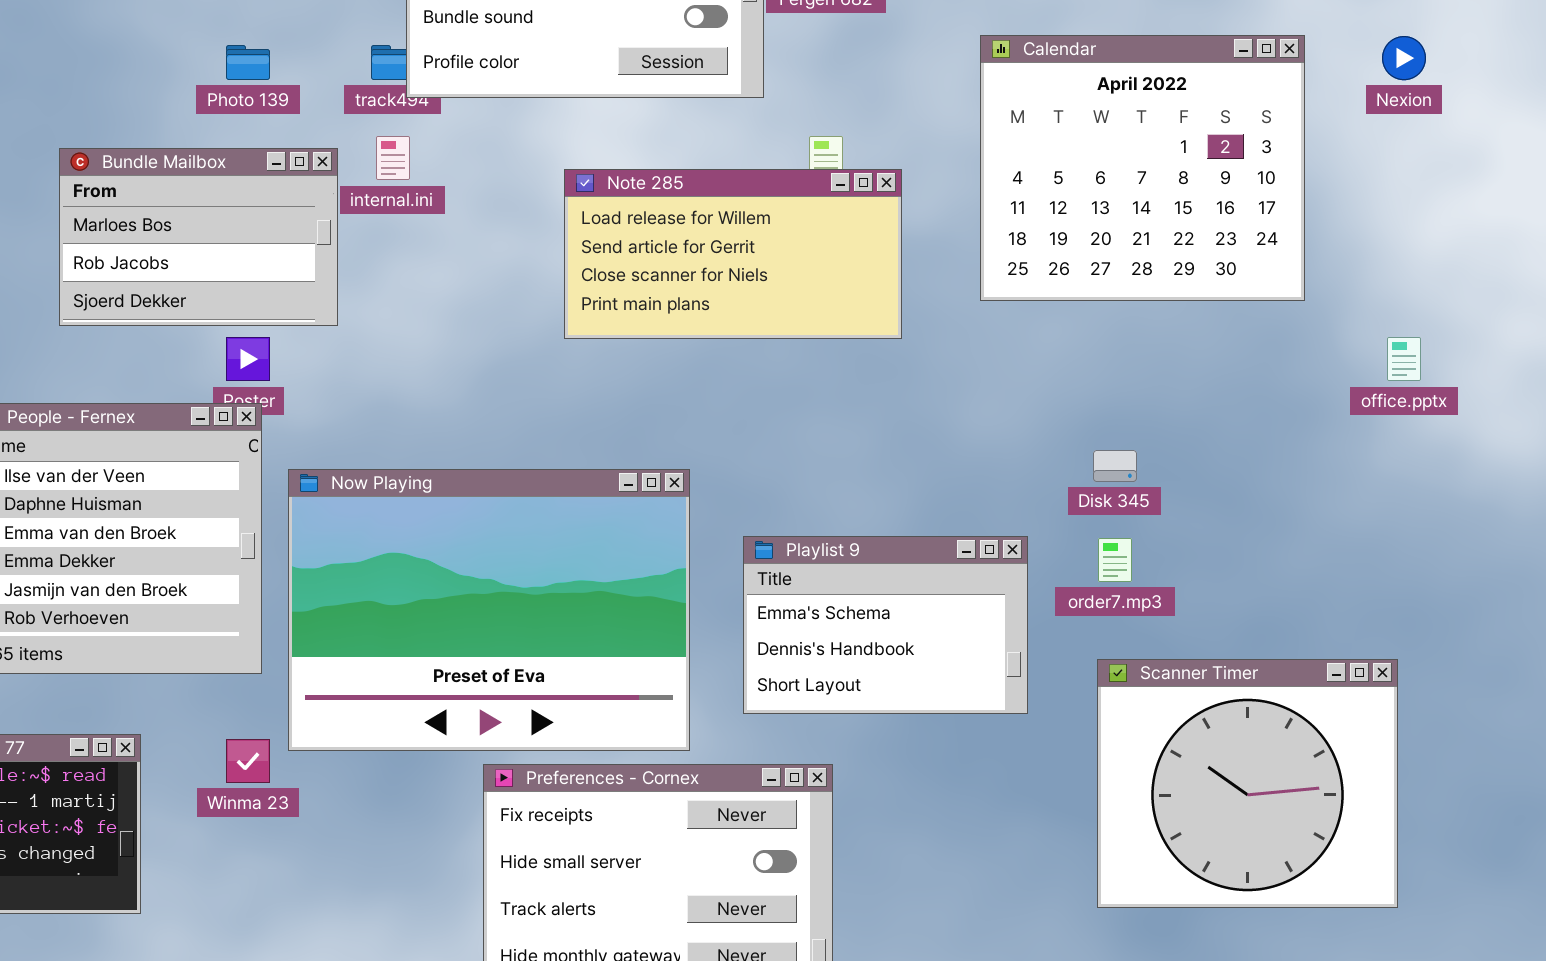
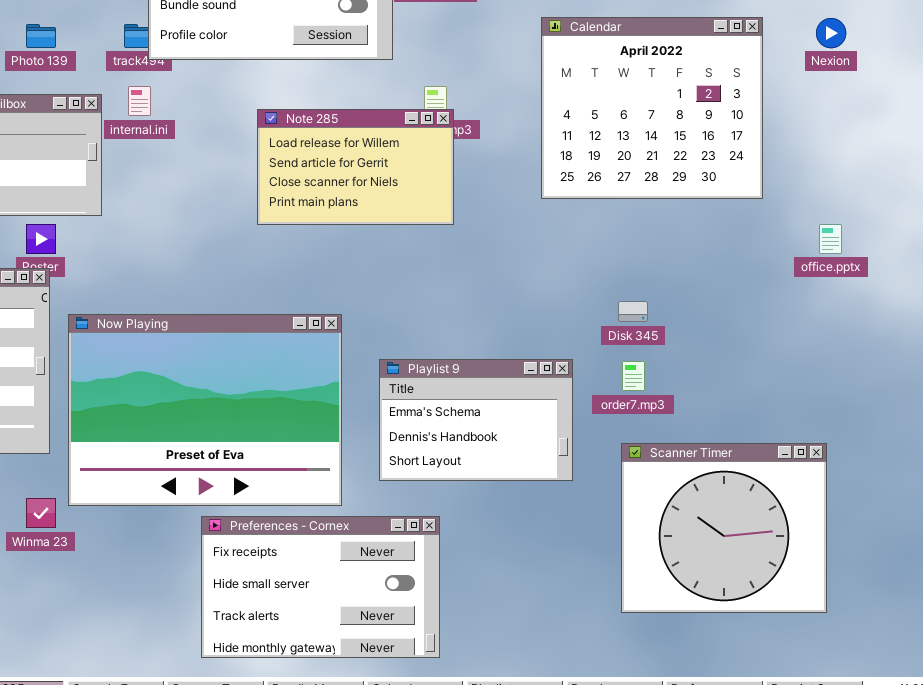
Note 285: [564,169,902,339] -> [257,109,454,225], resized

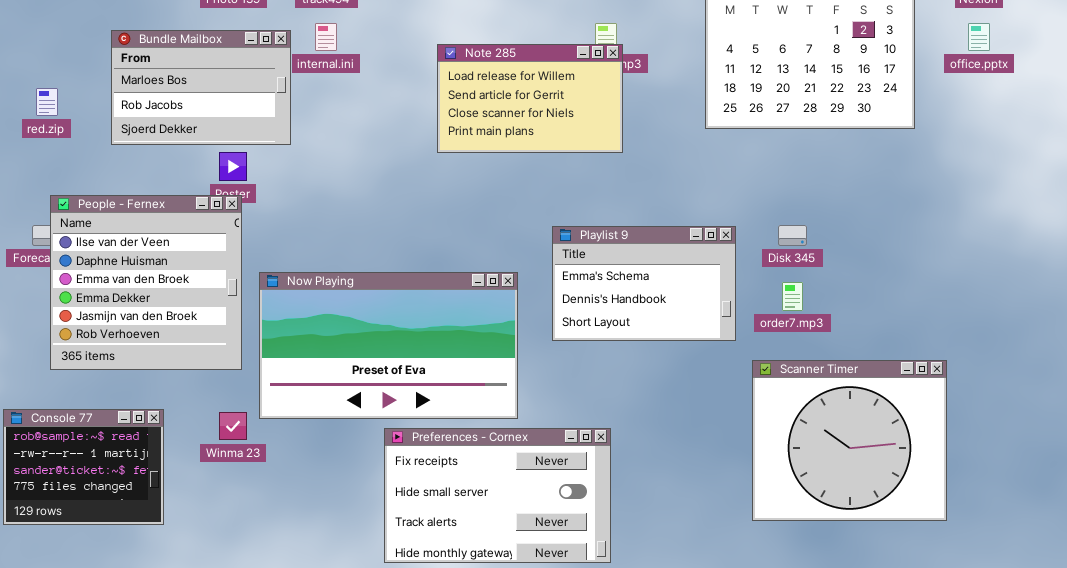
office.pptx: [819,224,842,254] -> [968,23,990,51], moved
Now Playing: [68,314,342,506] -> [259,272,518,419], resized
Playlist 9: [379,359,573,481] -> [552,226,736,341], moved
Scanner Timer: [621,443,827,613] -> [752,360,947,521], moved

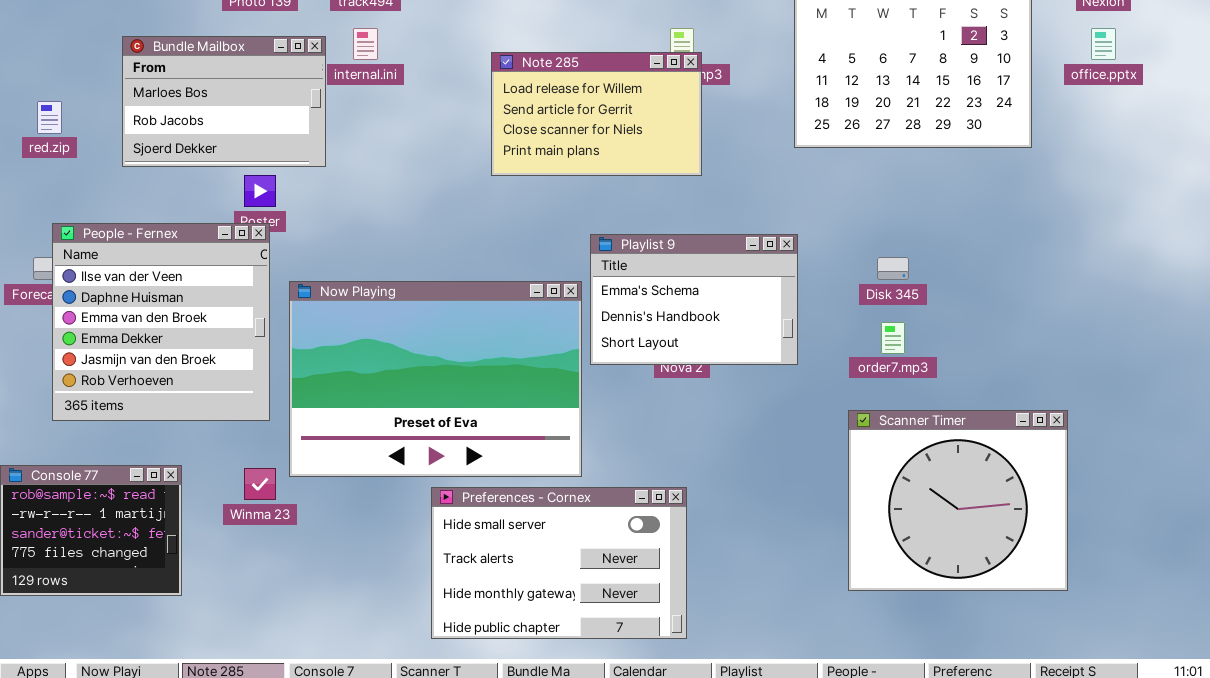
Playlist 9: [552,226,736,341] -> [590,234,798,365], moved
Now Playing: [259,272,518,419] -> [289,281,582,477], resized
Preferences - Cornex: [384,428,611,563] -> [431,487,687,639], scrolled down 1 row

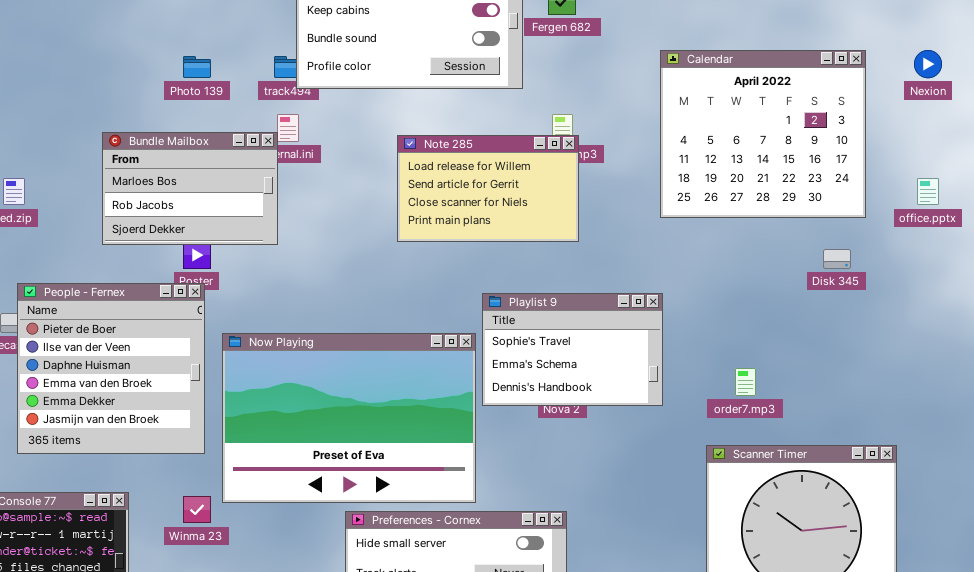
office.pptx: [1091,28,1116,60] -> [917,178,939,205], moved
Bundle Mailbox: [122,36,326,167] -> [102,132,278,245], moved
People - Fernex: [52,223,270,421] -> [17,283,205,454], scrolled up 1 row
Playlist 9: [590,234,798,365] -> [482,293,663,406], scrolled up 1 row
Disk 345: [877,257,909,280] -> [823,249,851,269], moved

